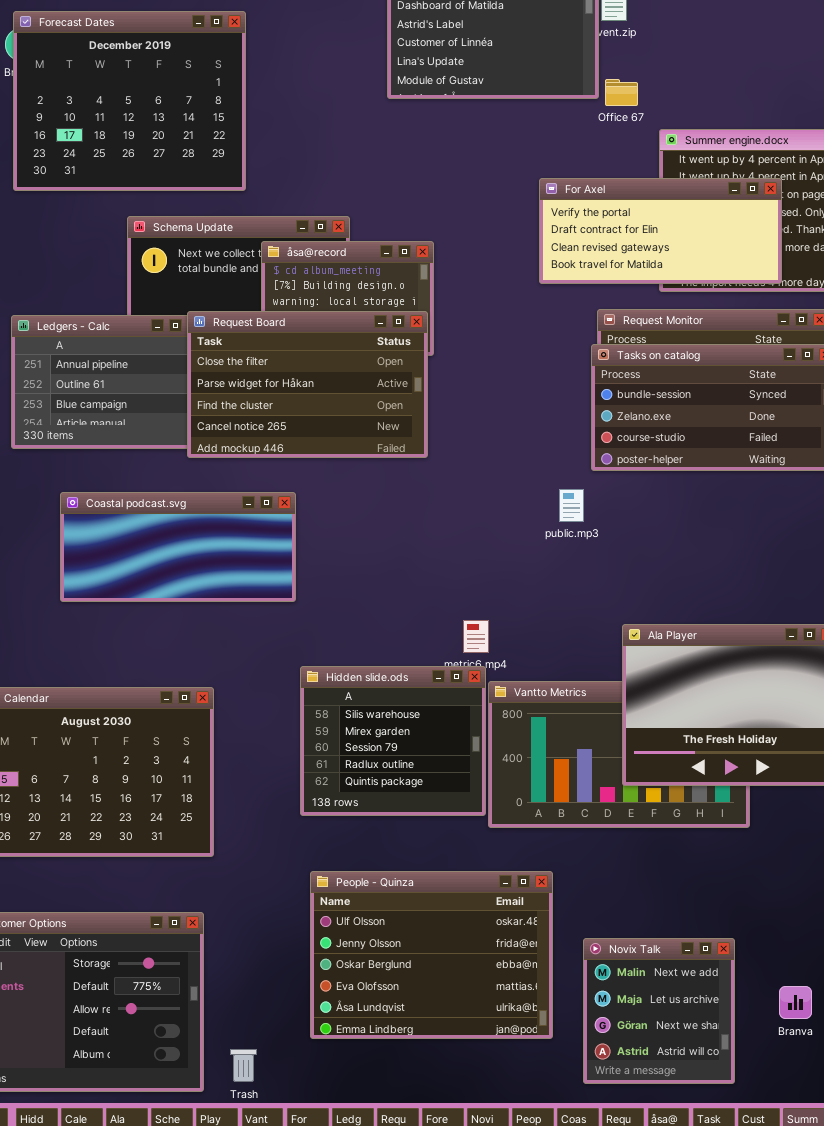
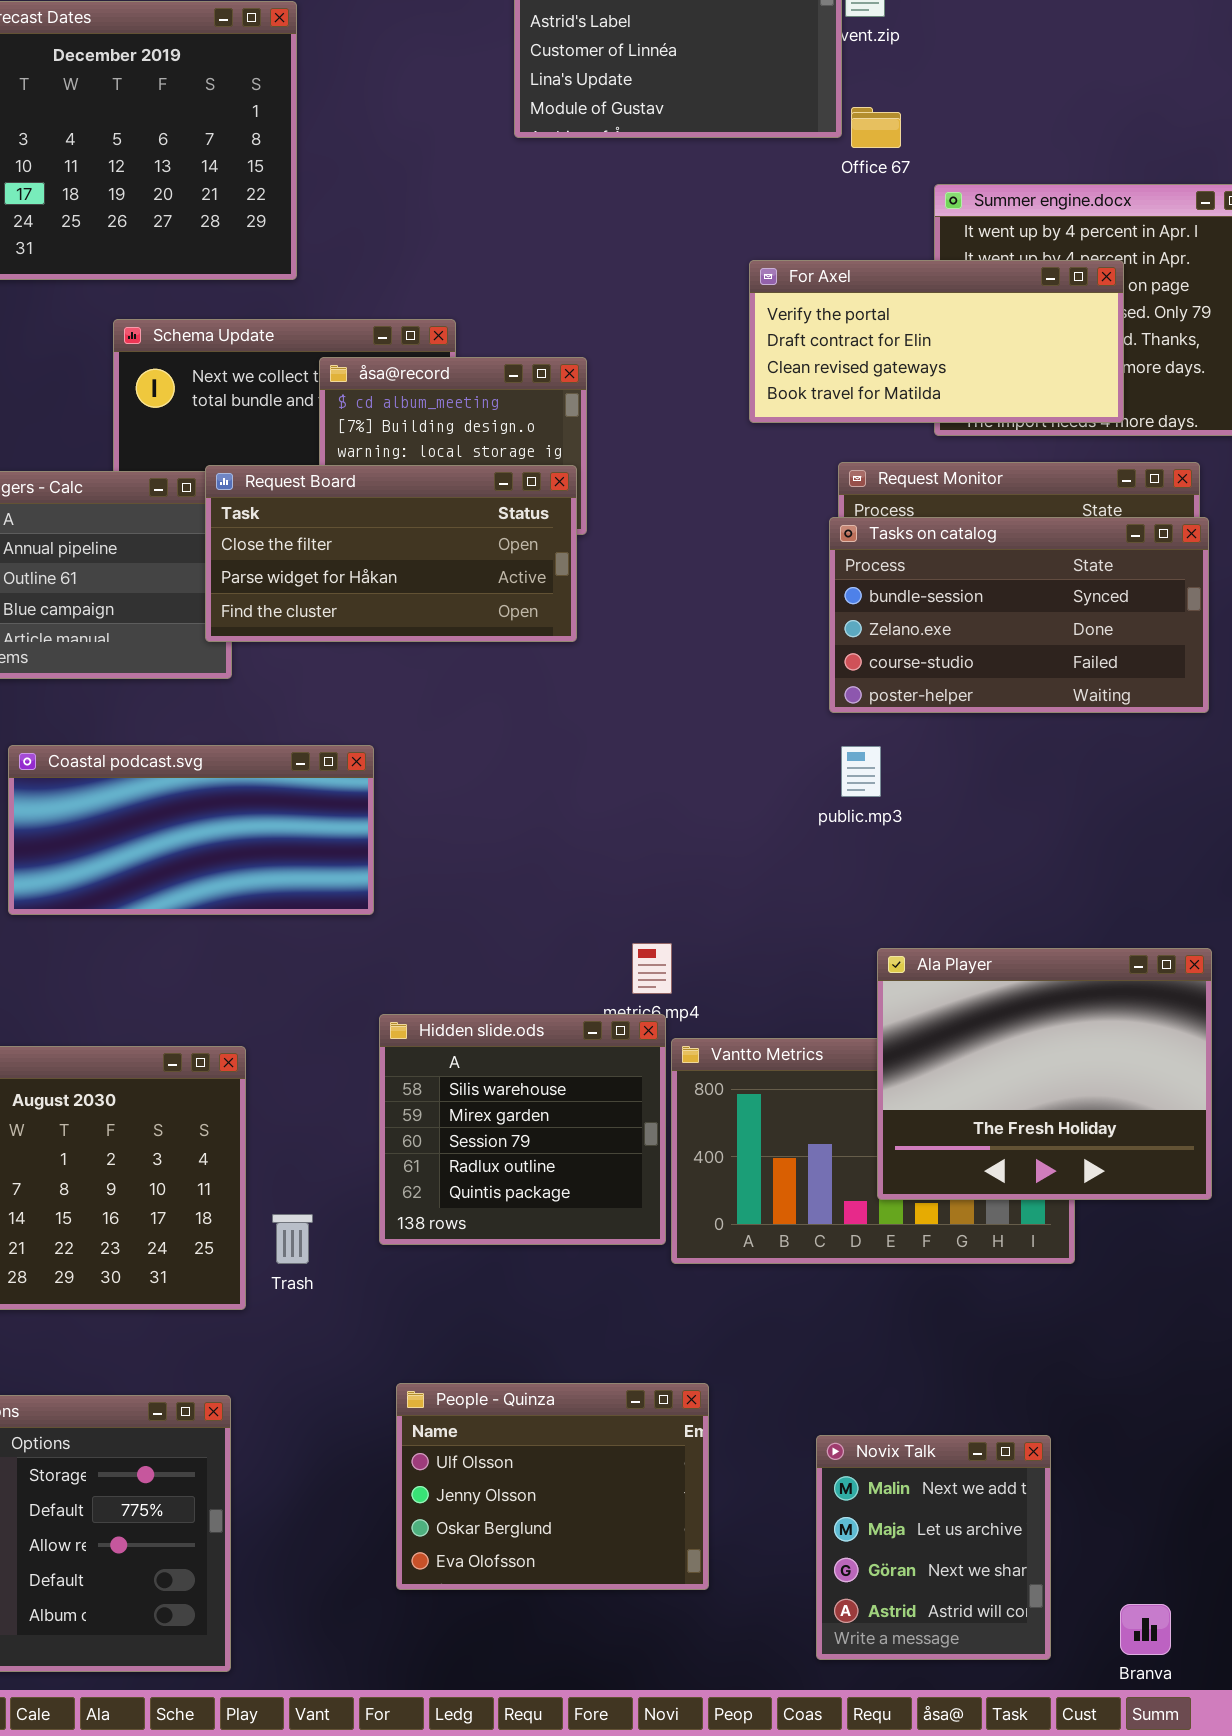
Request Board: [187,311,428,458] -> [205,465,577,642], resized
public.mp3: [559,489,584,522] -> [841,746,881,797], moved
People - Quinza: [310,871,553,1039] -> [396,1383,709,1590], resized
Branva: [779,986,812,1019] -> [1120,1604,1171,1655], moved
Trash: [230,1049,257,1082] -> [272,1214,313,1264], moved

